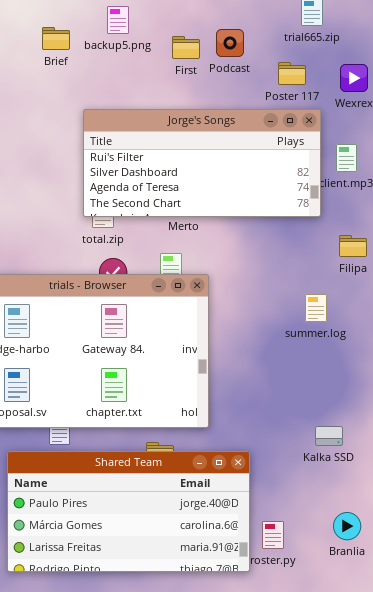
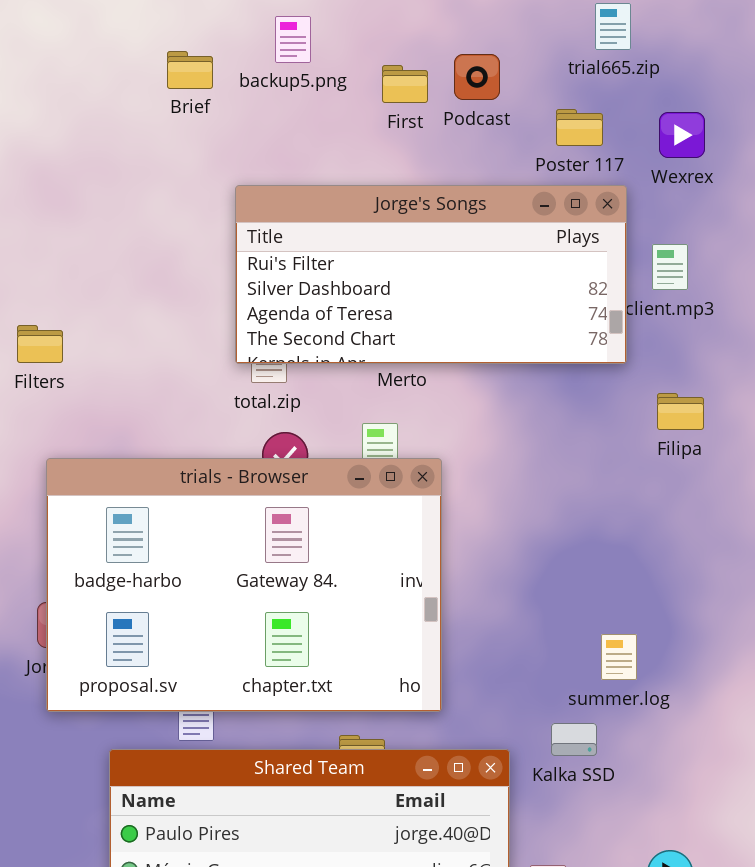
summer.log: [305,294,327,322] -> [601,634,637,680], moved
Kalka SSD: [315,426,343,446] -> [551,723,597,756], moved

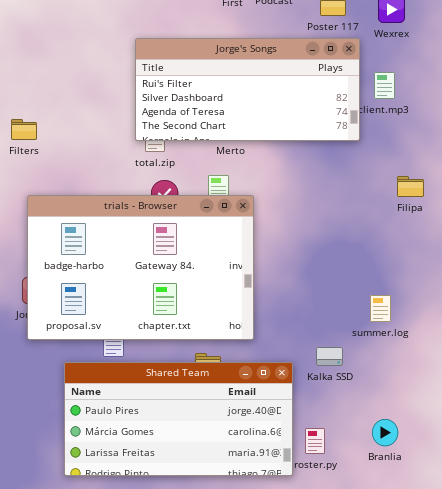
Filipa: [657,393,704,430] -> [397,176,424,197], moved
summer.log: [601,634,637,680] -> [370,295,391,322], moved

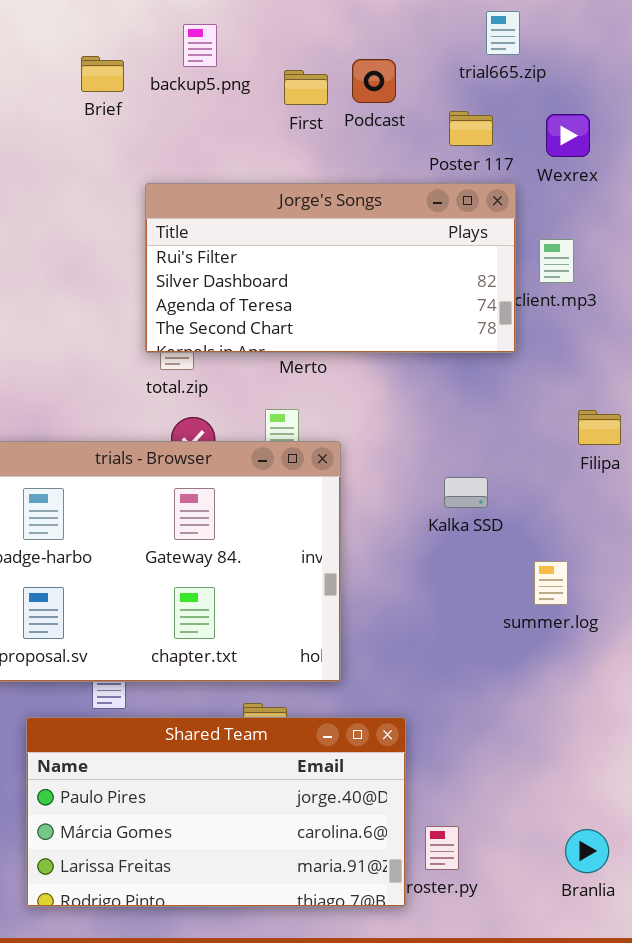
summer.log: [370,295,391,322] -> [534,561,568,605], moved
Kalka SSD: [316,347,343,366] -> [444,477,488,508], moved
Branlia: [372,419,398,446] -> [565,829,609,873], moved

